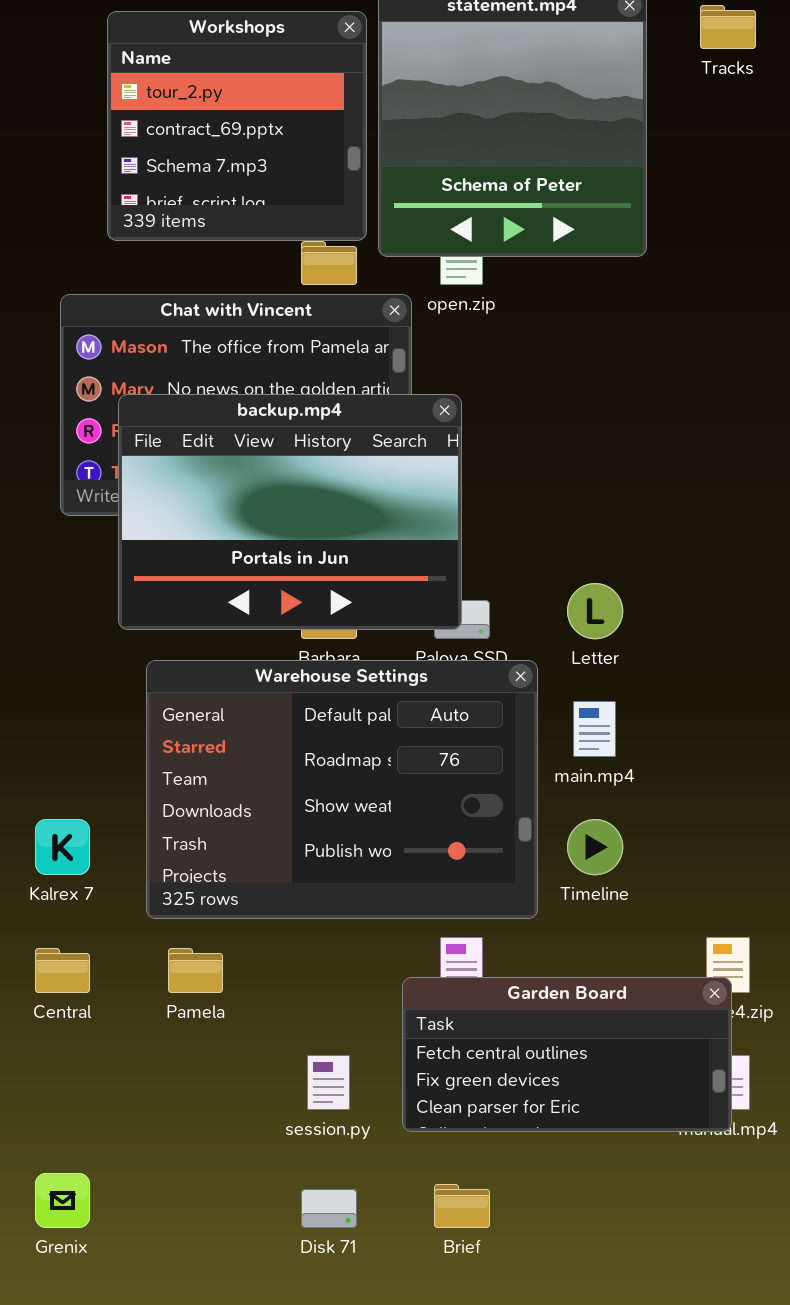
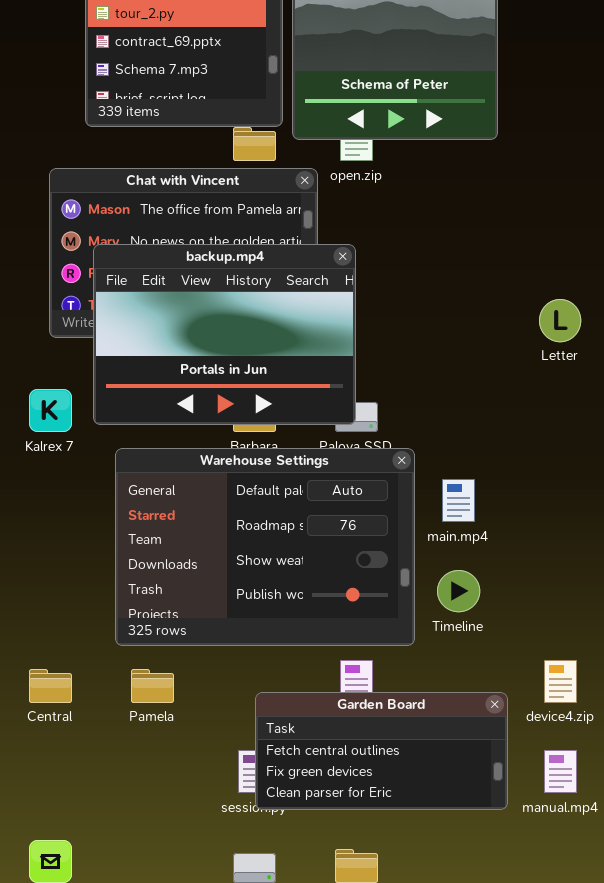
Letter: [567,583,623,639] -> [539,299,581,342], moved
Kalrex 7: [35,819,90,875] -> [29,389,72,432], moved
Garden Board: [402,977,732,1132] -> [255,692,508,810], moved

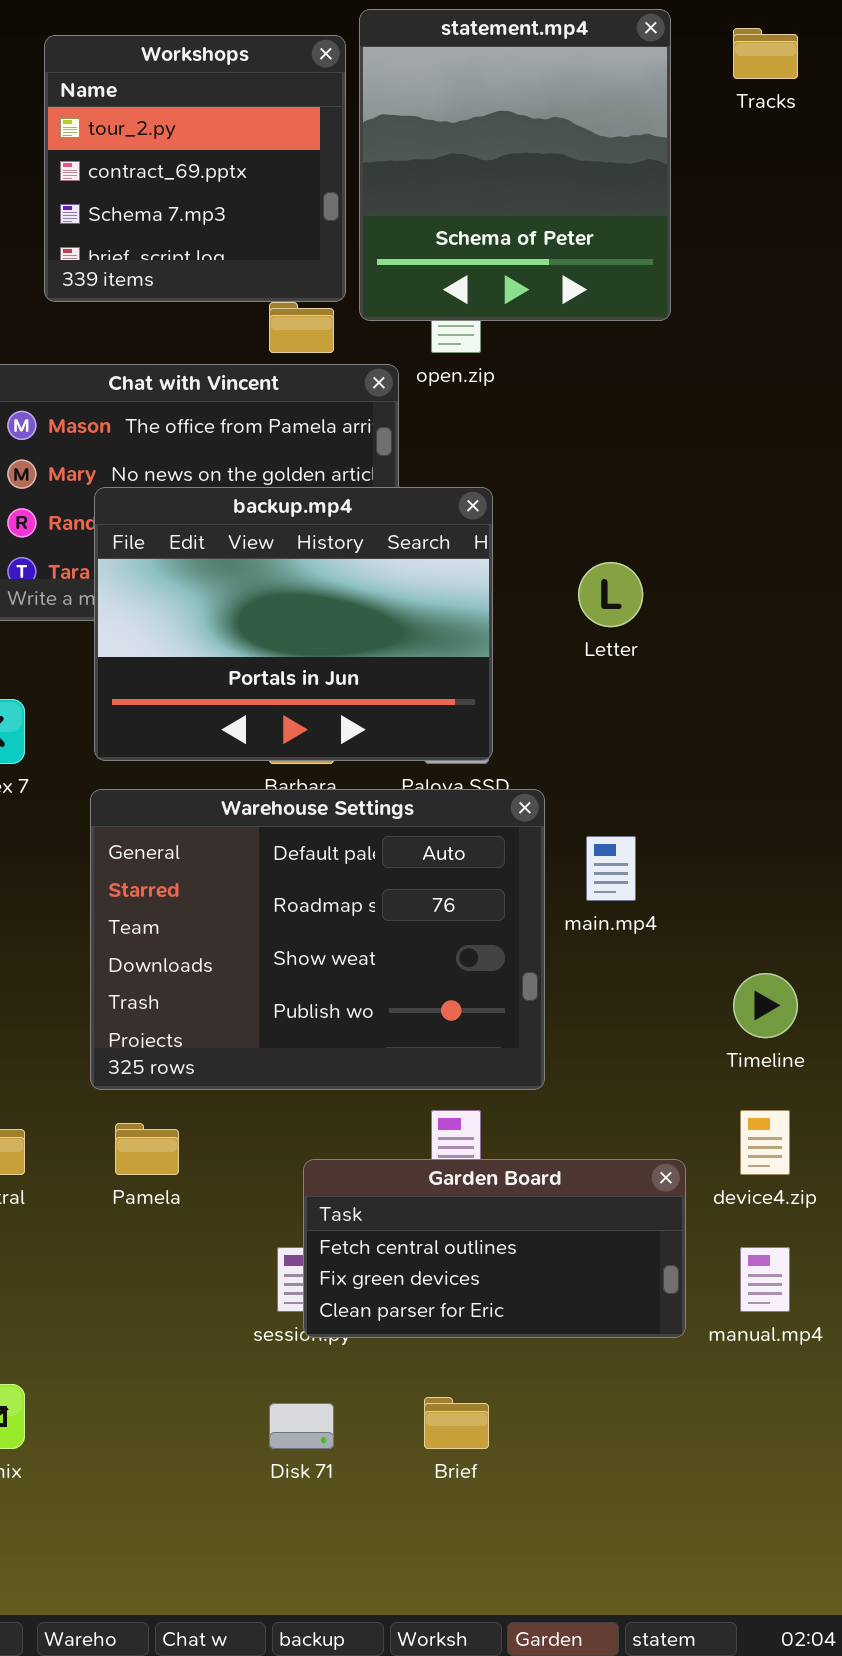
backup.mp4: [93,244,356,425] -> [94,487,493,761], moved
Letter: [539,299,581,342] -> [578,562,643,627], moved
Timeline: [437,570,480,612] -> [733,973,798,1038], moved

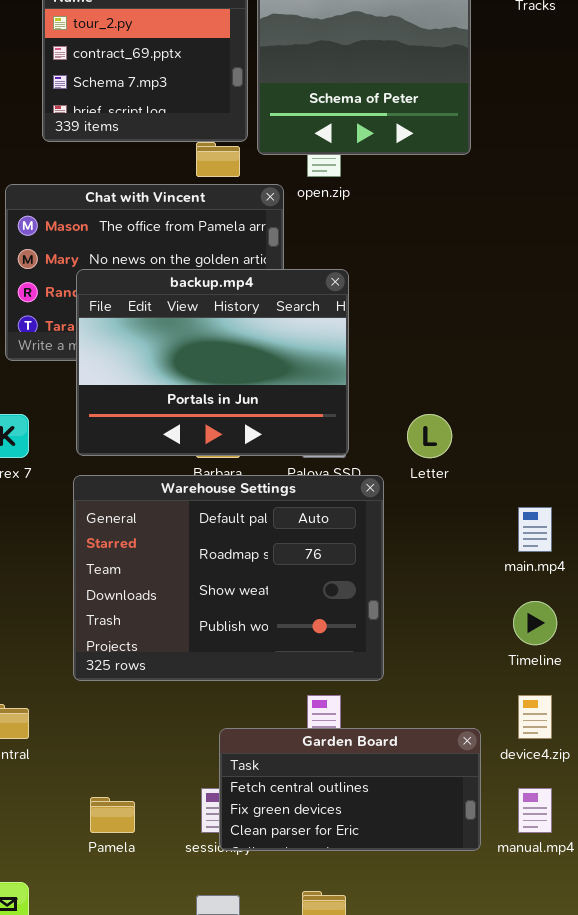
Letter: [578,562,643,627] -> [407,414,452,458], moved
main.mp4: [586,836,636,901] -> [518,507,552,552], moved
Pamela: [115,1123,179,1175] -> [90,797,135,833], moved

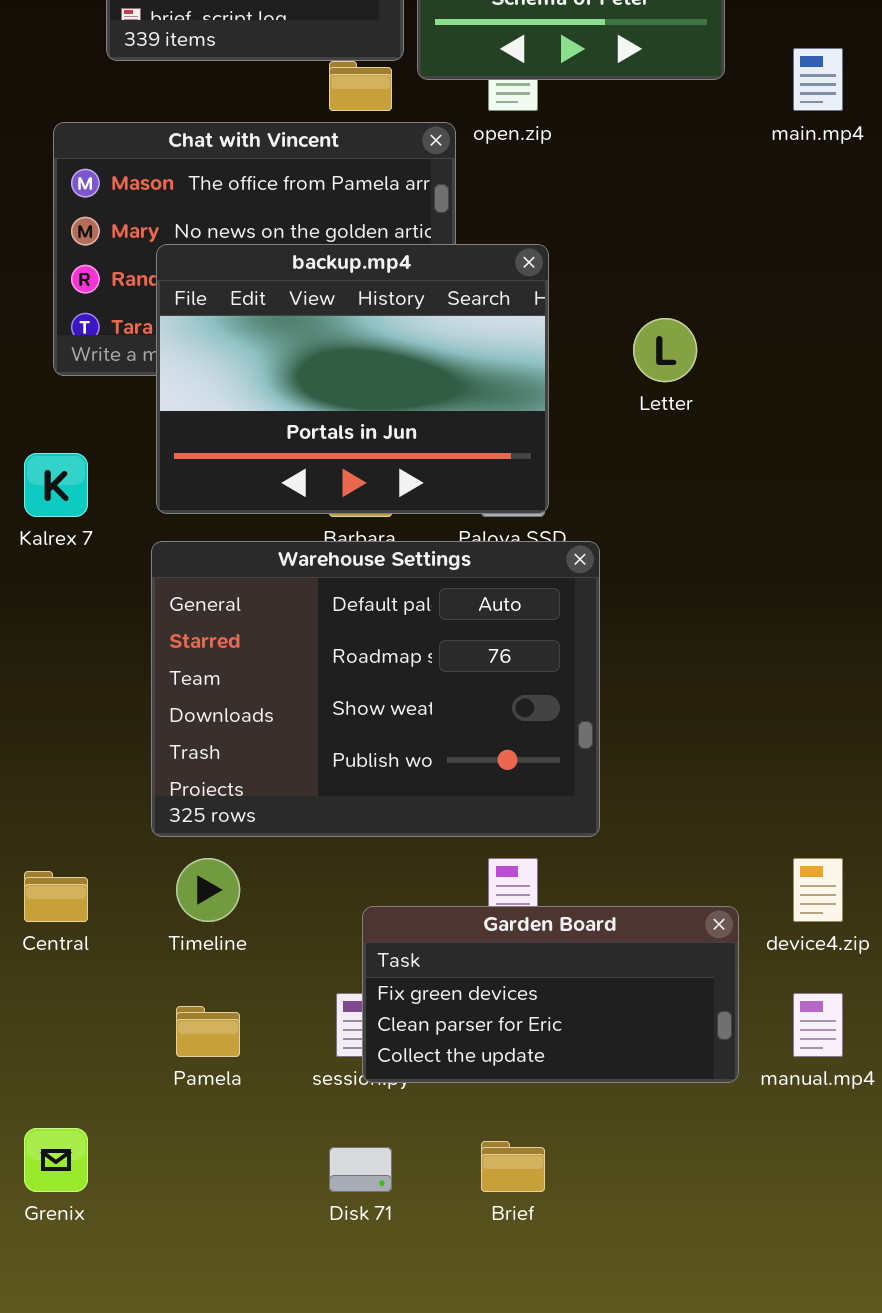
Letter: [407,414,452,458] -> [633,318,697,382], moved
main.mp4: [518,507,552,552] -> [793,48,843,111], moved
Timeline: [513,601,557,645] -> [176,858,240,922], moved
Garden Board: [219,728,481,851] -> [362,906,739,1083], scrolled down 1 row

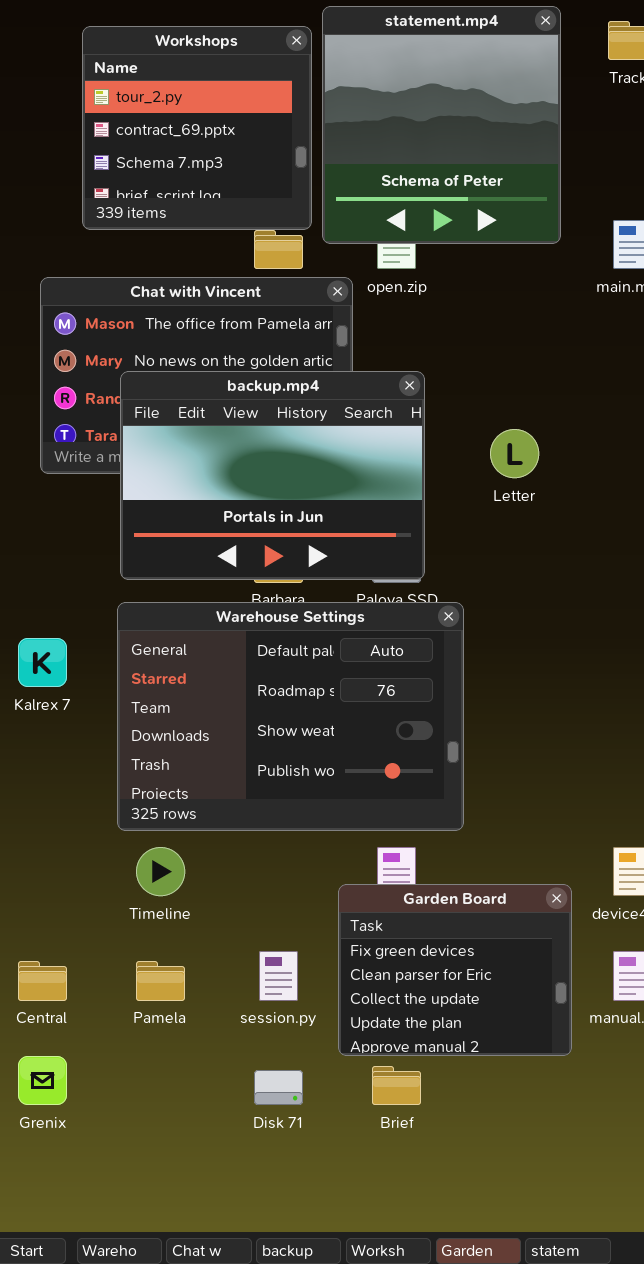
Kalrex 7: [24,453,88,517] -> [18,638,67,687], moved
Central: [24,871,88,922] -> [18,961,67,1001], moved
Garden Board: [362,906,739,1083] -> [338,884,572,1056], resized

